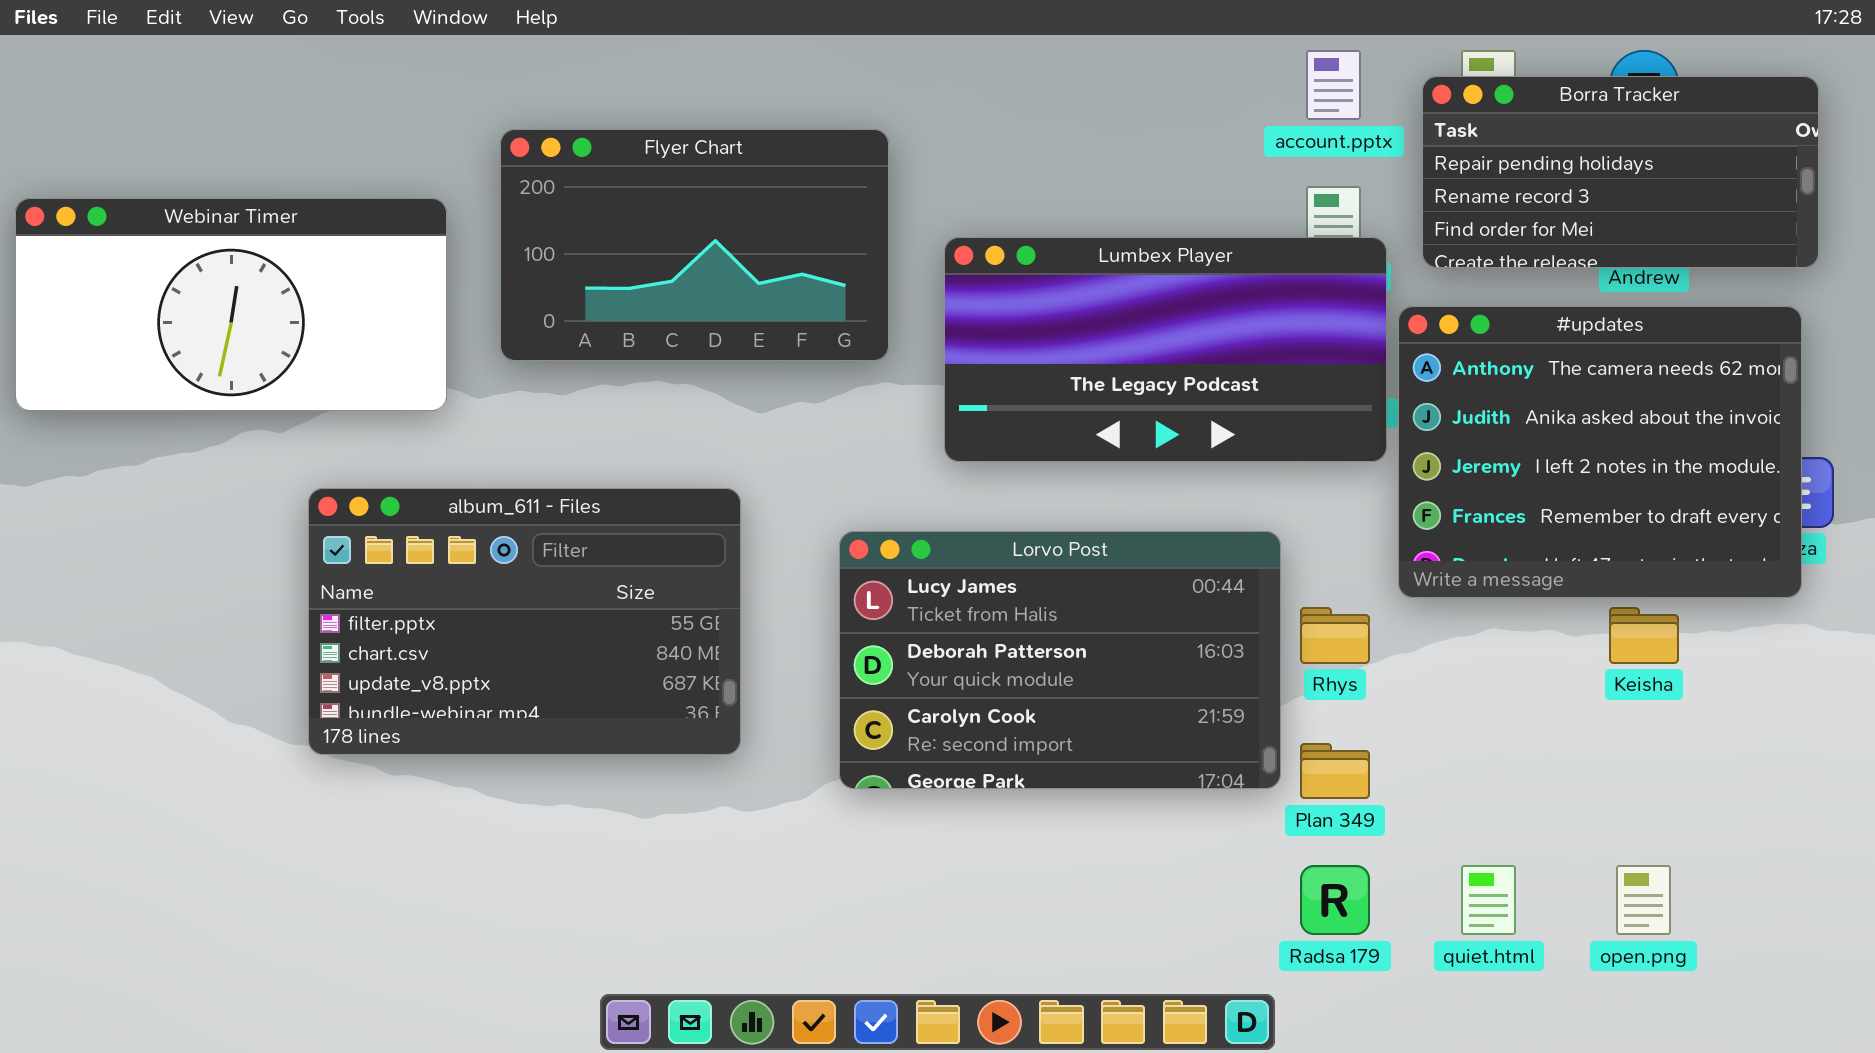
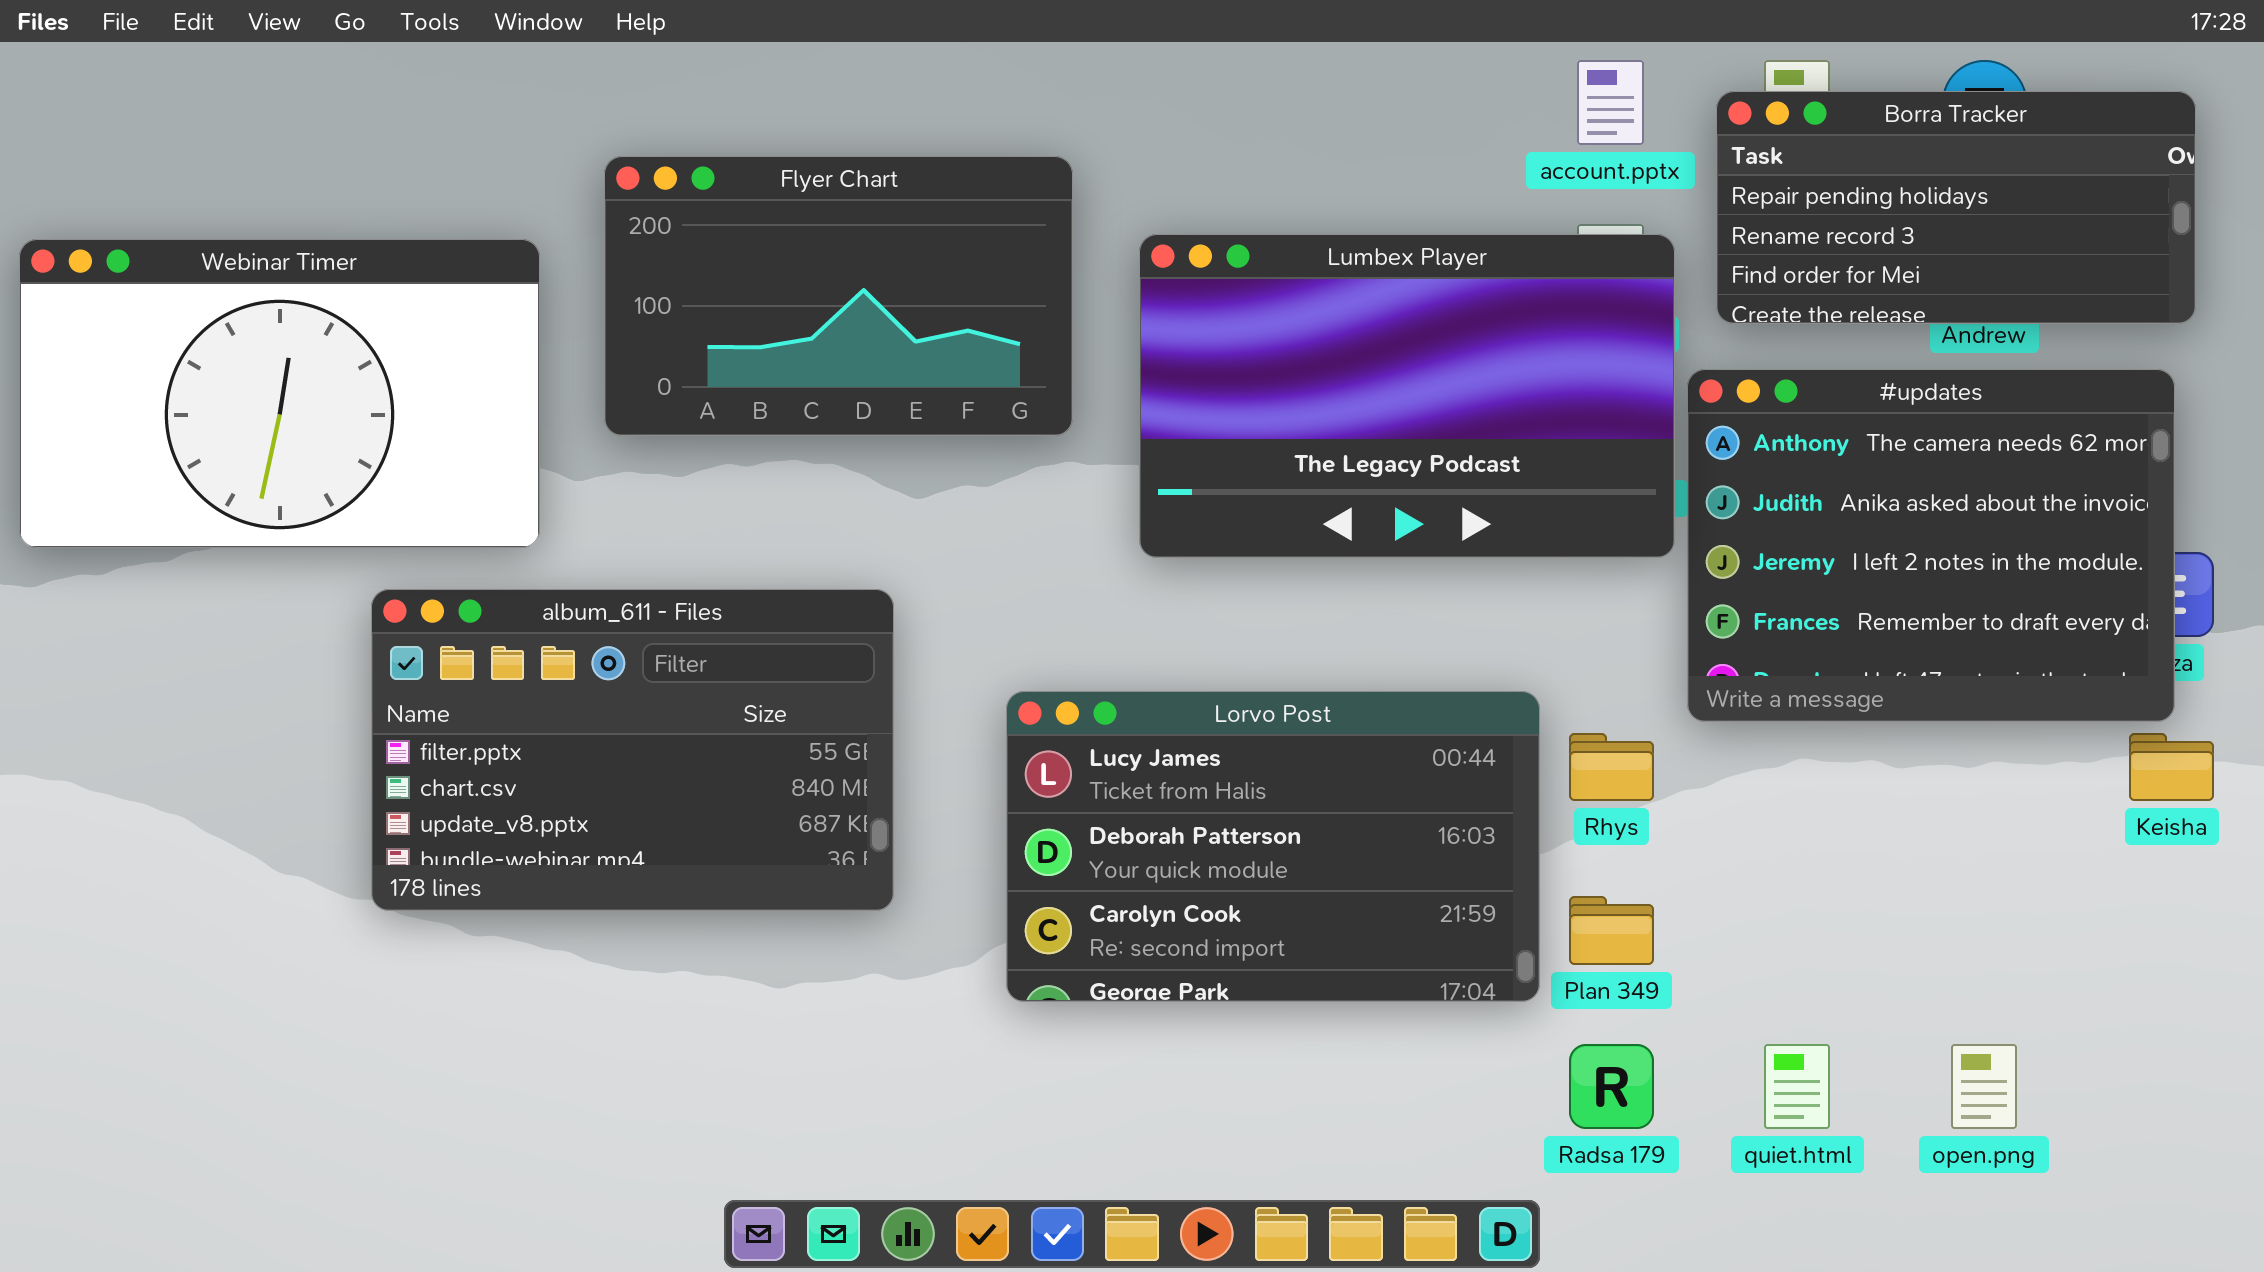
Webinar Timer: [15,198,447,411] -> [19,239,540,548], resized
Lumbex Player: [944,237,1387,462] -> [1139,234,1675,558], resized
Lorvo Post: [839,531,1281,789] -> [1006,691,1540,1002], moved
Keisha: [1609,607,1679,664] -> [2129,733,2214,801], moved

